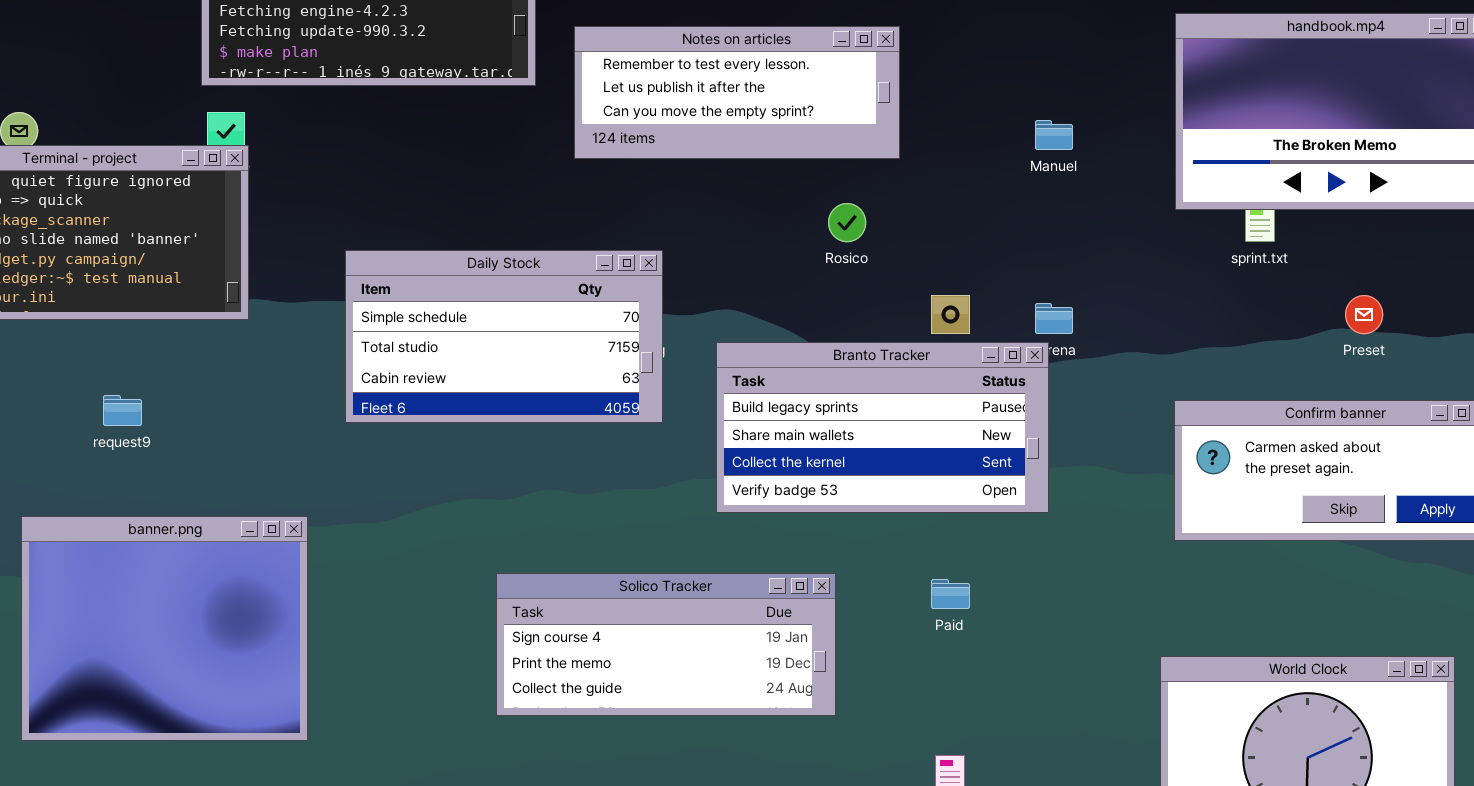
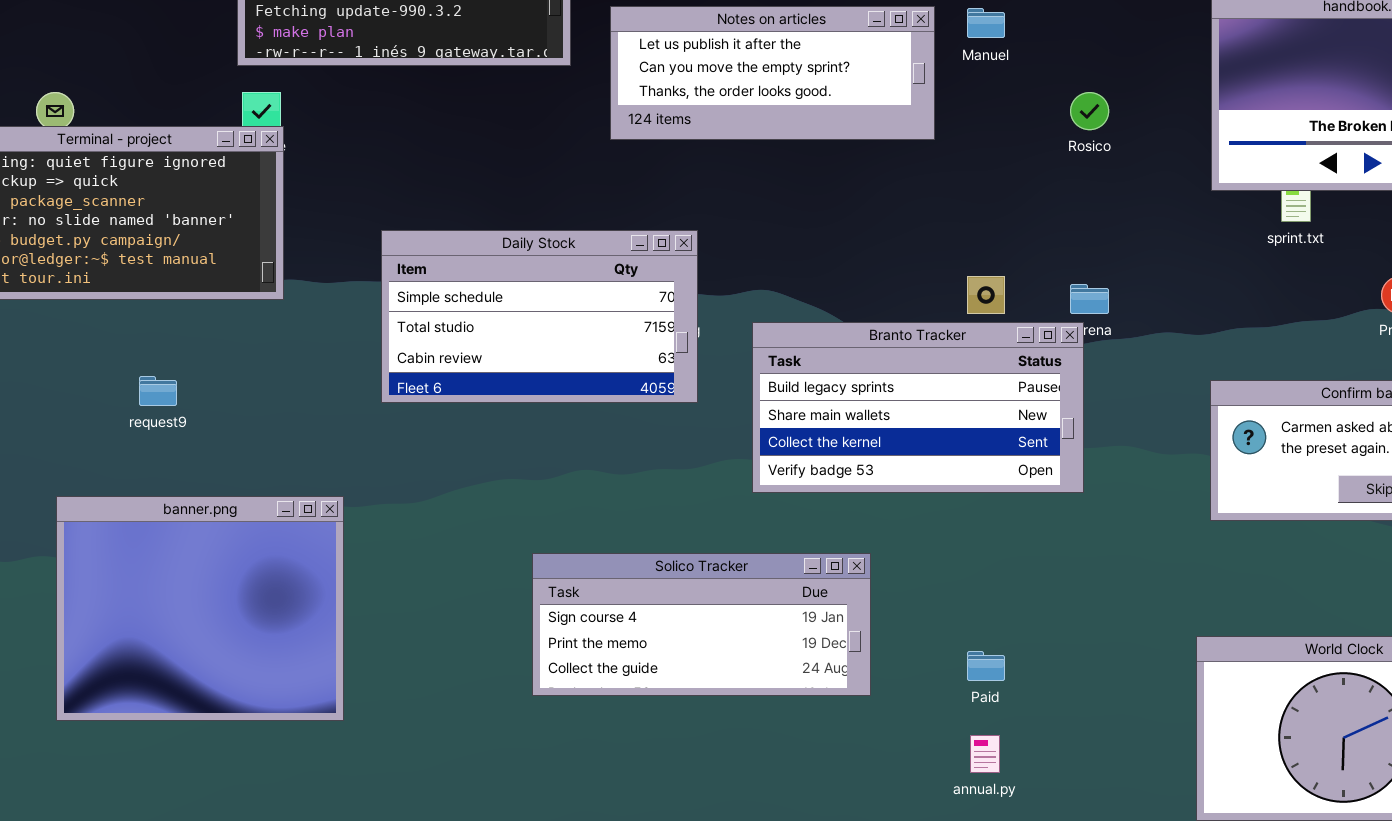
Notes on articles: [574,26,900,159] -> [610,6,935,140], scrolled down 1 row
Manuel: [1035,120,1073,150] -> [967,8,1005,38], moved
Rosico: [828,203,866,242] -> [1070,92,1109,130], moved
Paid: [931,579,970,609] -> [967,651,1005,681], moved

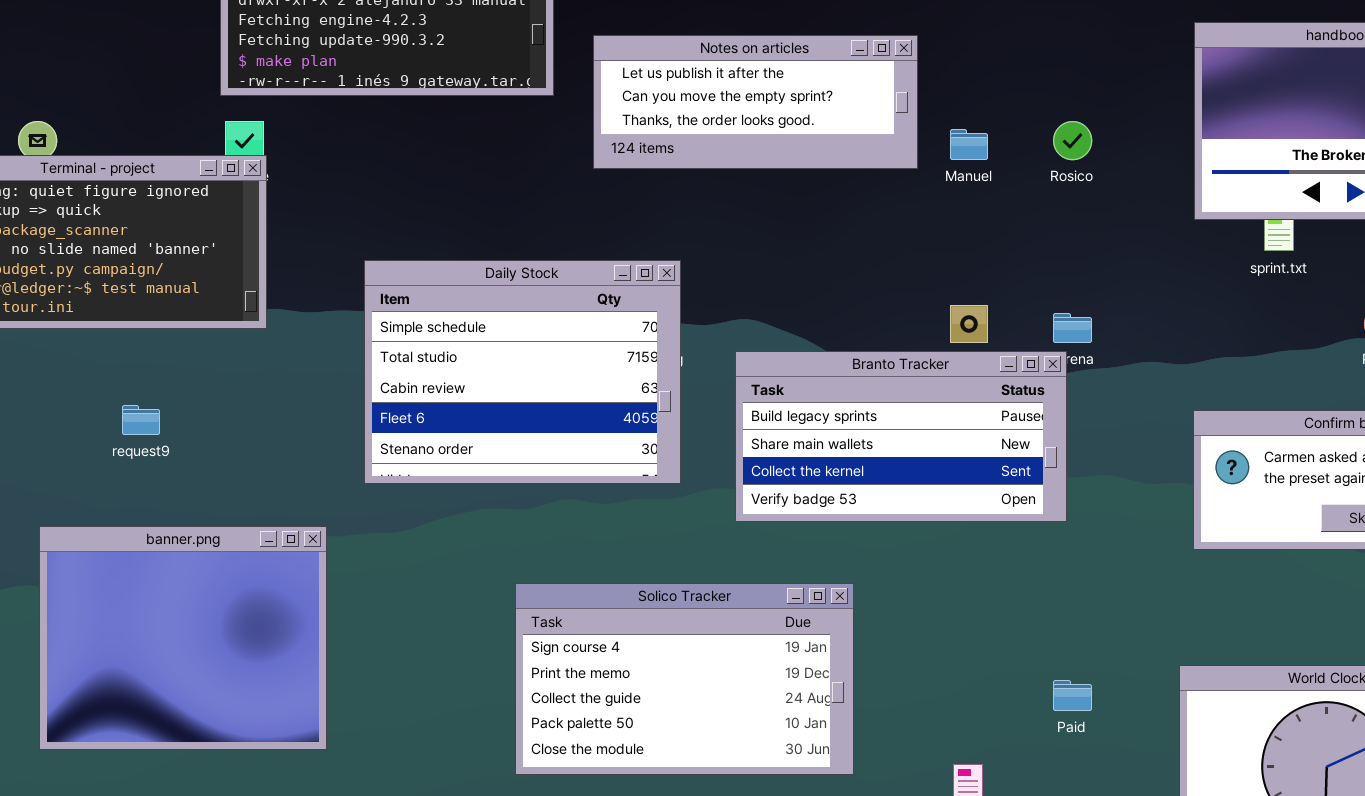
Manuel: [967,8,1005,38] -> [950,129,988,160], moved
Daily Stock: [381,230,698,403] -> [364,260,681,484], resized
Solico Tracker: [532,553,871,696] -> [515,583,854,775], resized
Paid: [967,651,1005,681] -> [1053,680,1092,711], moved

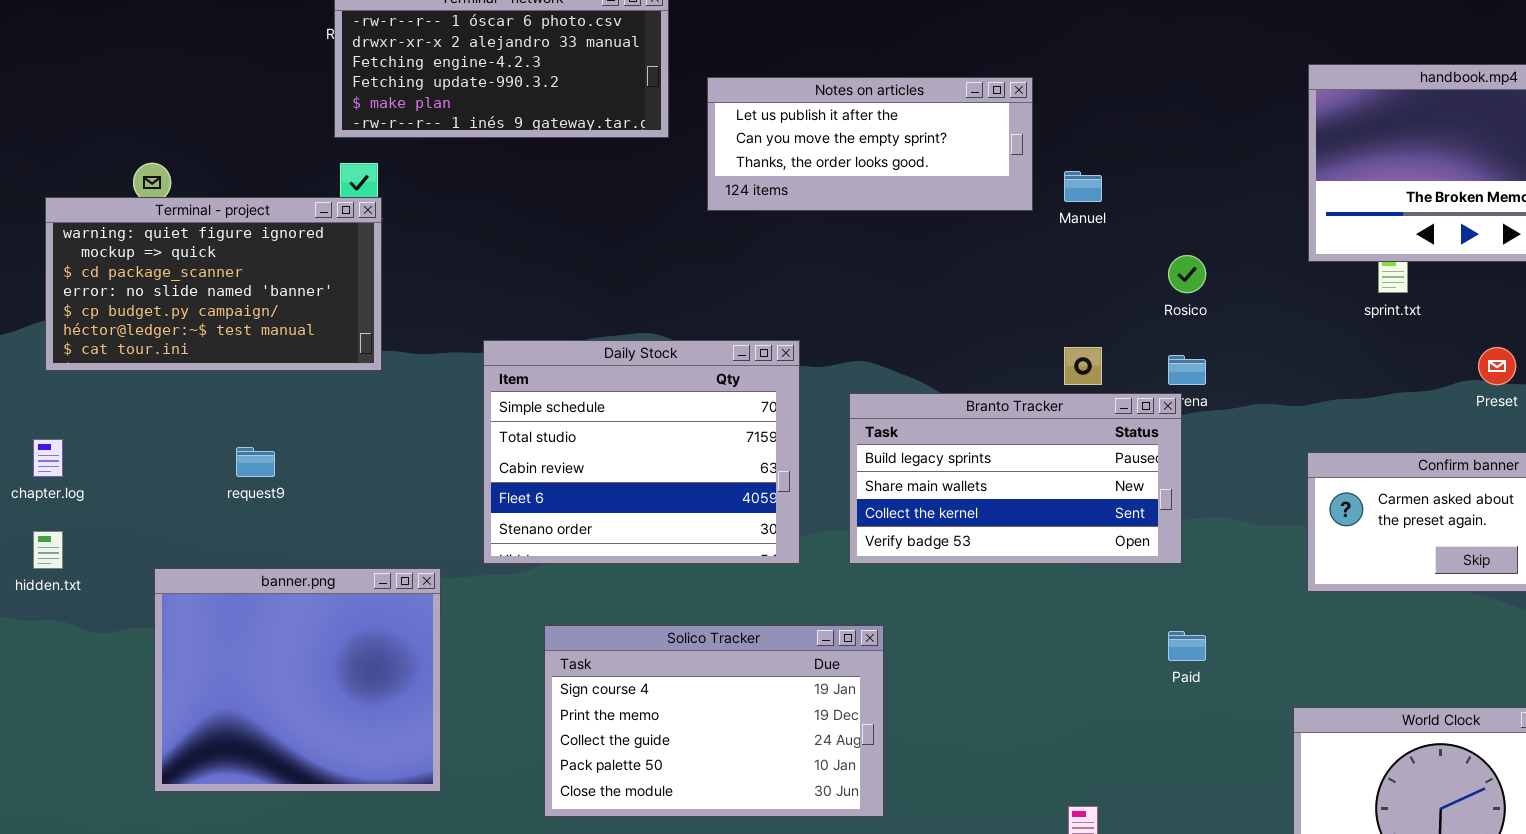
Rosico: [1053,121,1092,160] -> [1168,255,1206,293], moved
Daily Stock: [364,260,681,484] -> [483,340,800,564], moved
Solico Tracker: [515,583,854,775] -> [544,625,884,817], moved
Paid: [1053,680,1092,711] -> [1168,631,1206,661], moved

